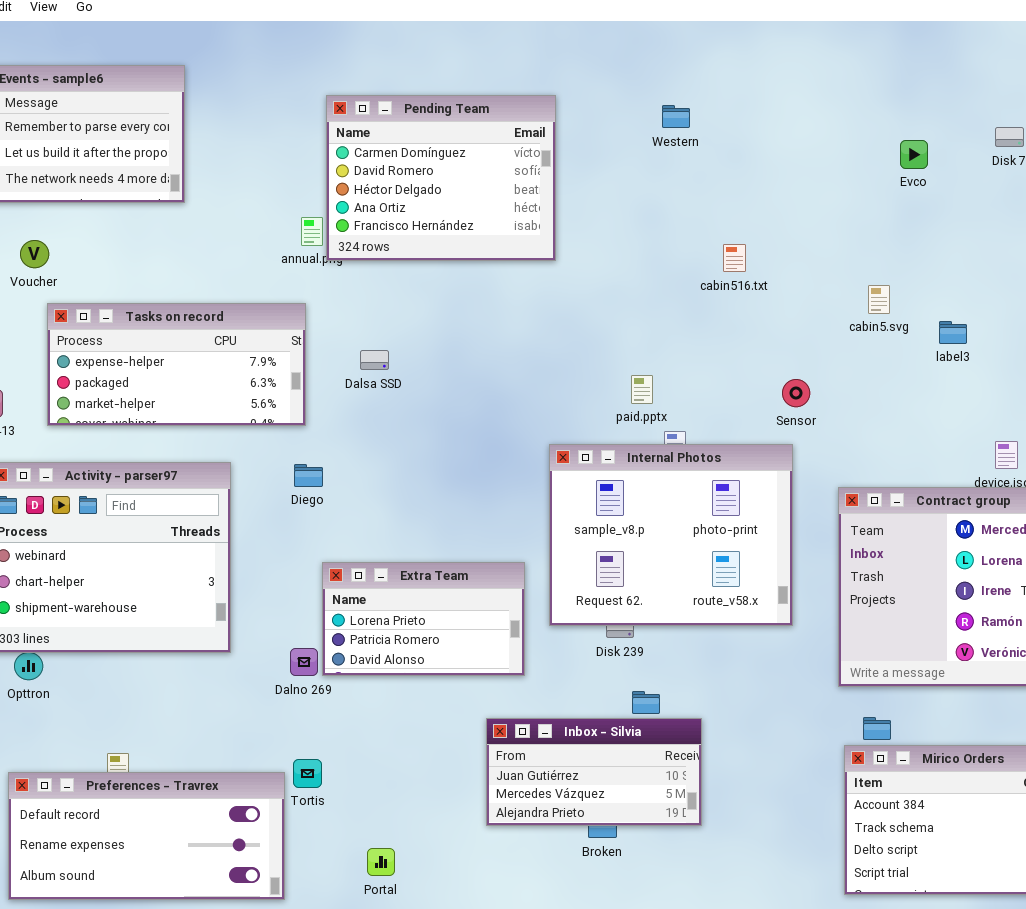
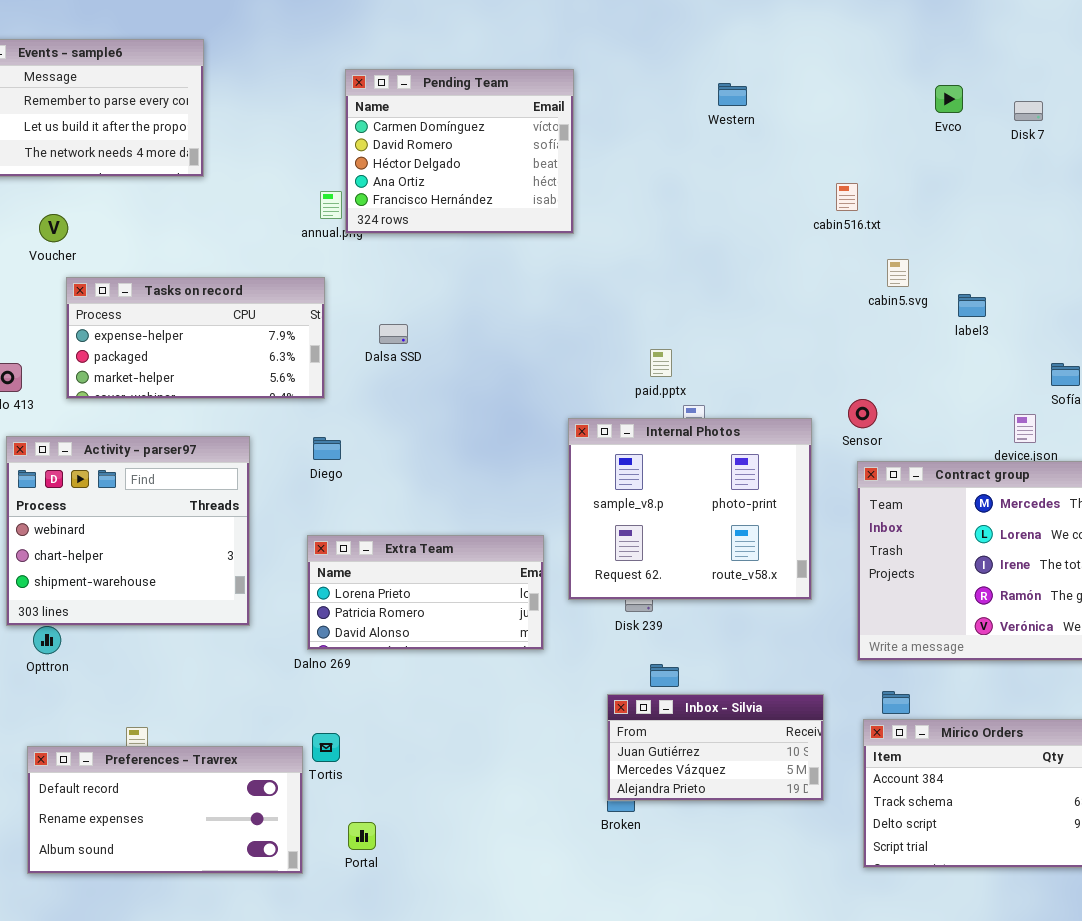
Western: [662,105,690,128] -> [718,83,747,106], moved
Evco: [900,140,928,169] -> [935,85,963,113], moved
cabin516.txt: [723,244,746,272] -> [836,183,858,211], moved
Sensor: [782,379,810,407] -> [848,399,877,428], moved
Extra Team: [322,562,525,676] -> [307,535,544,650], resized
Inbox - Silvia: [486,718,702,826] -> [607,694,824,801], moved
Portal: [367,848,395,876] -> [348,822,376,850], moved

